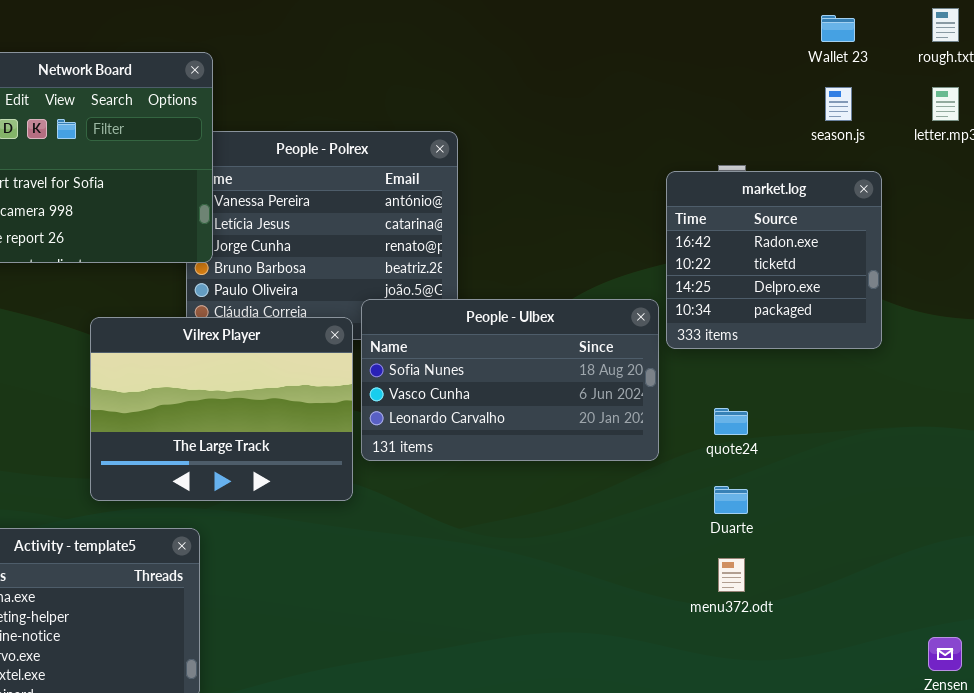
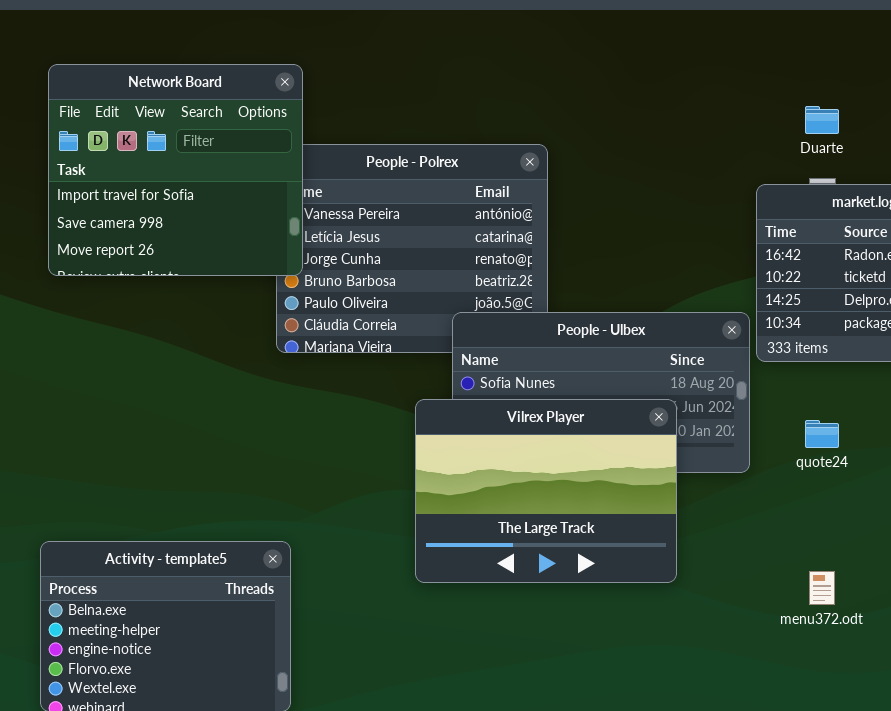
Vilrex Player: [90,317,353,501] -> [415,399,677,583], moved
Duarte: [714,486,748,514] -> [805,106,839,134], moved

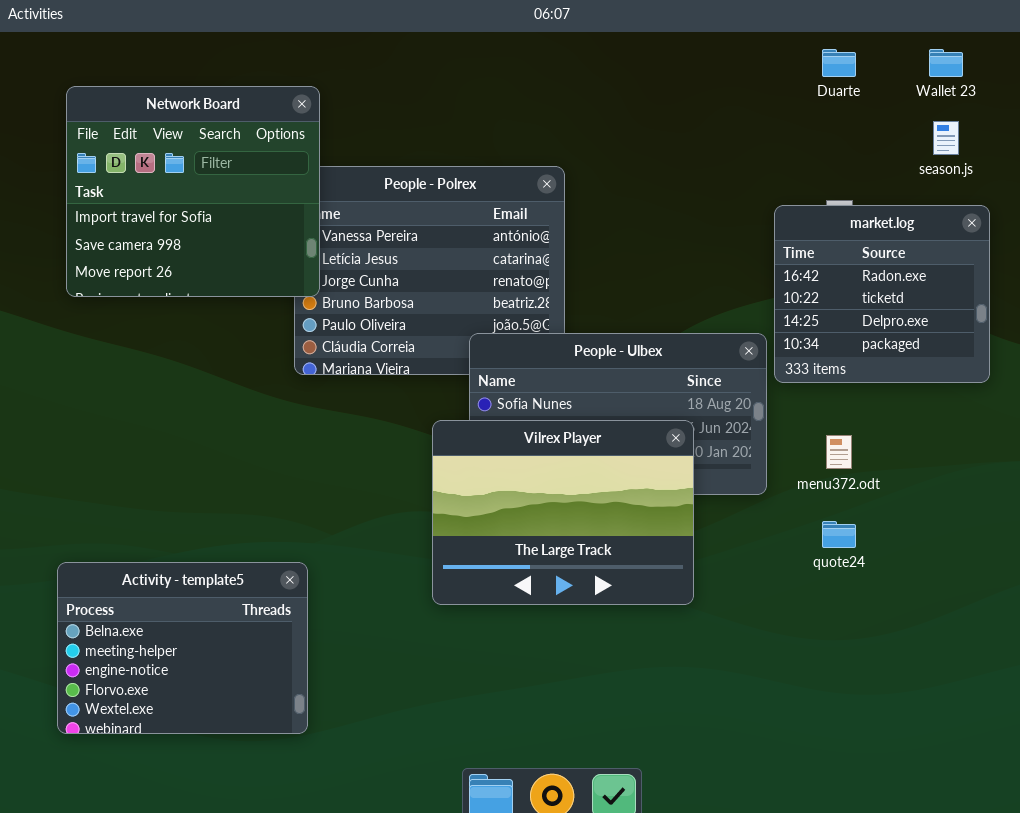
Duarte: [805,106,839,134] -> [822,49,856,77], moved
quote24: [805,420,839,448] -> [822,521,856,548], moved
menu372.odt: [809,571,835,605] -> [826,435,852,469], moved

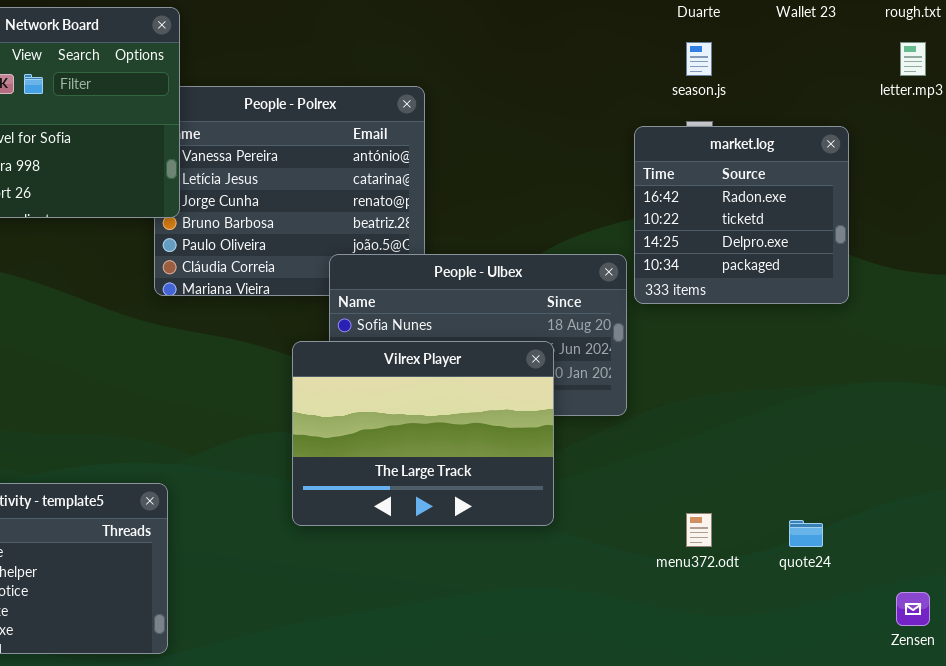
season.js: [933,121,959,155] -> [686,42,712,76], moved
menu372.odt: [826,435,852,469] -> [686,513,712,547], moved
quote24: [822,521,856,548] -> [789,520,823,547], moved

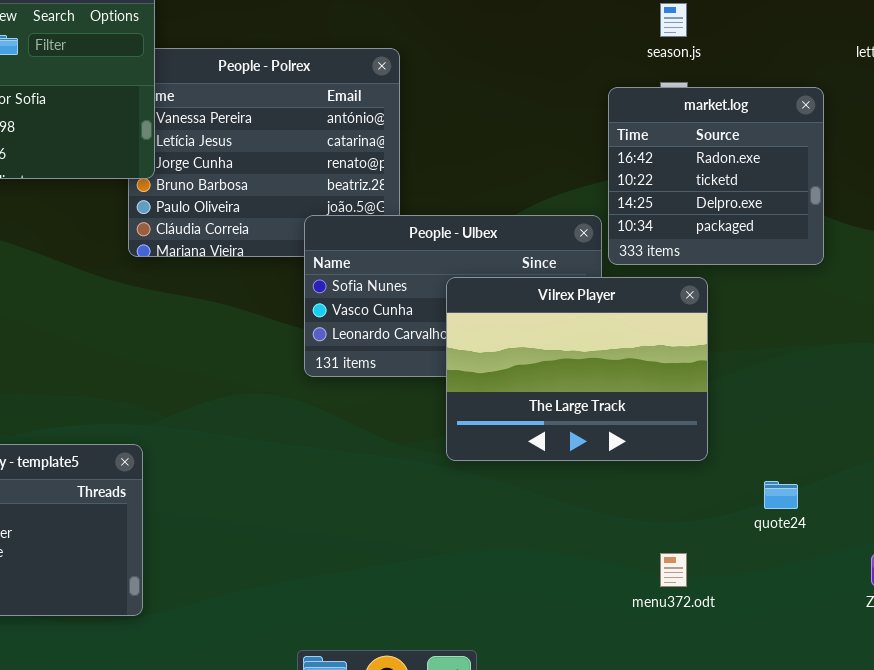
Vilrex Player: [292,341,554,526] -> [446,277,708,461], moved
menu372.odt: [686,513,712,547] -> [660,553,687,587], moved

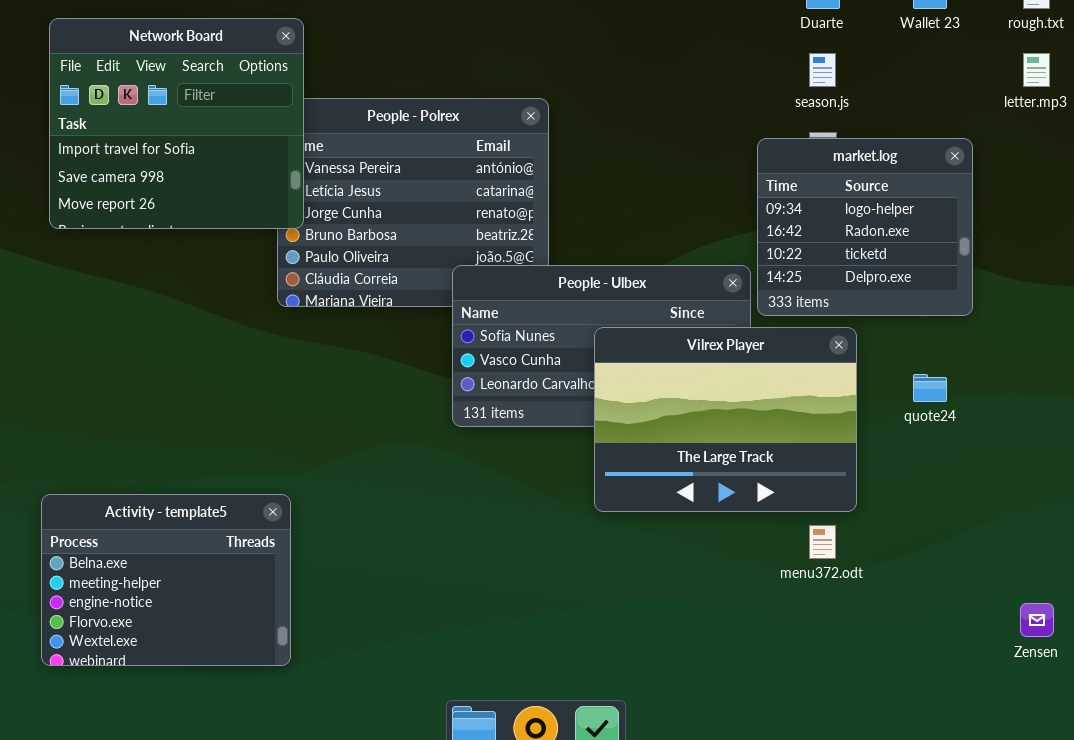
market.log: [608,87,824,265] -> [757,138,973,316], scrolled up 1 row
quote24: [764,481,798,509] -> [913,374,947,402], moved
menu372.odt: [660,553,687,587] -> [809,525,836,559], moved

